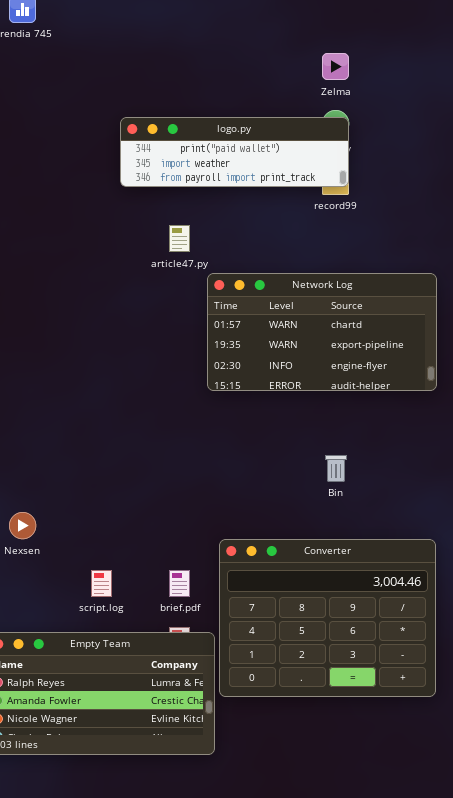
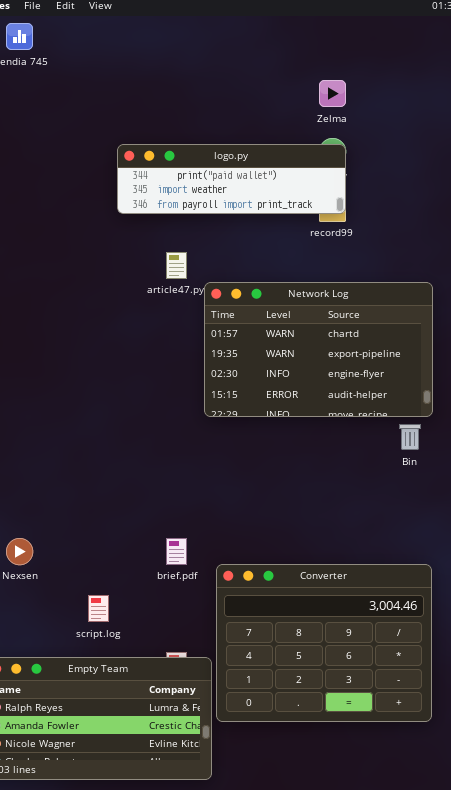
Network Log: [207,273,437,391] -> [204,282,433,417], resized
Bin: [325,455,347,482] -> [399,424,421,450], moved
brief.pdf: [169,570,190,597] -> [166,538,187,565], moved

